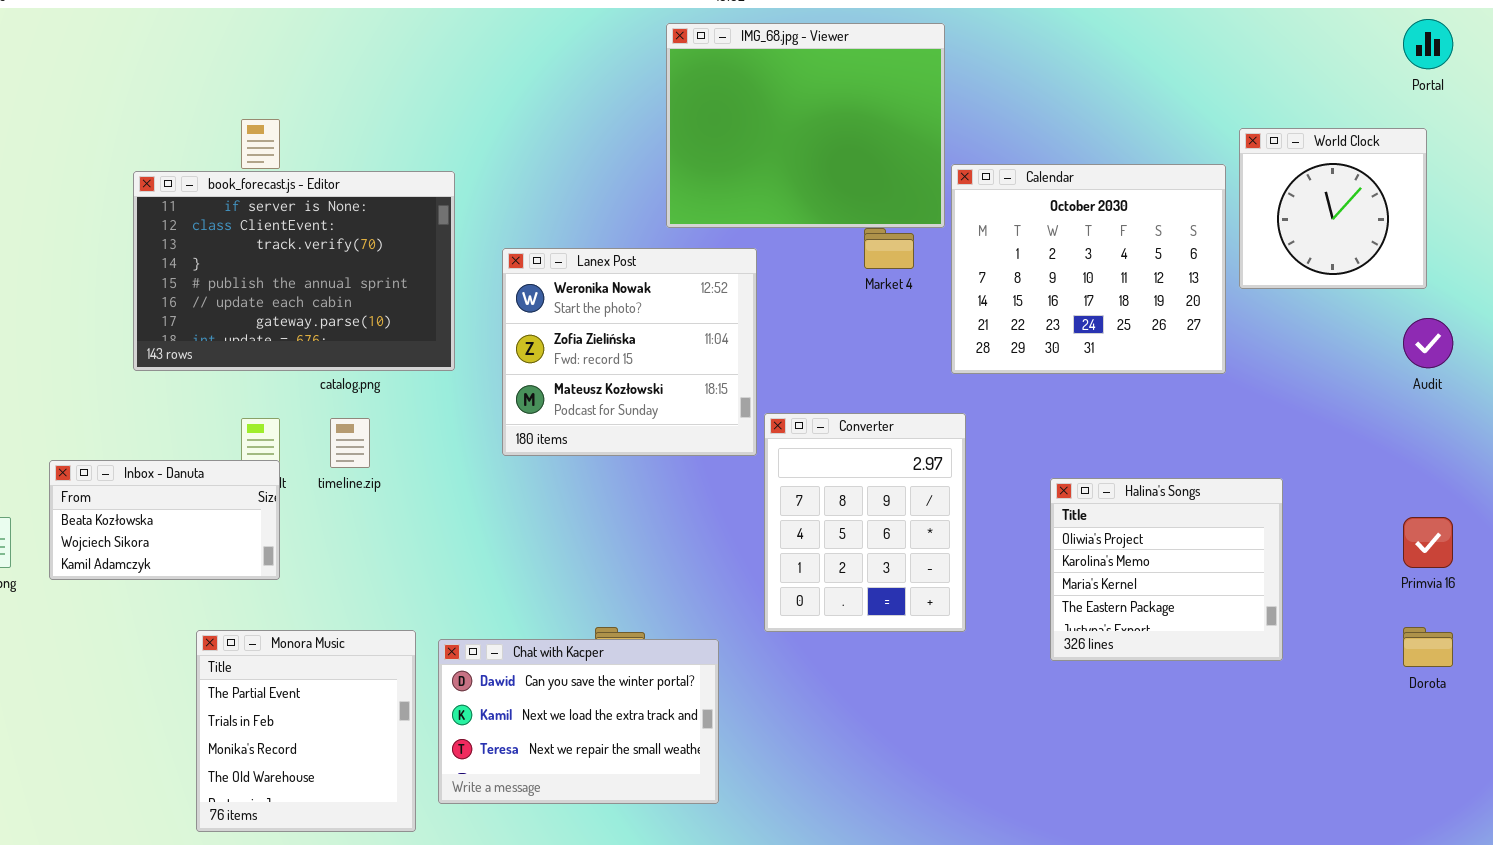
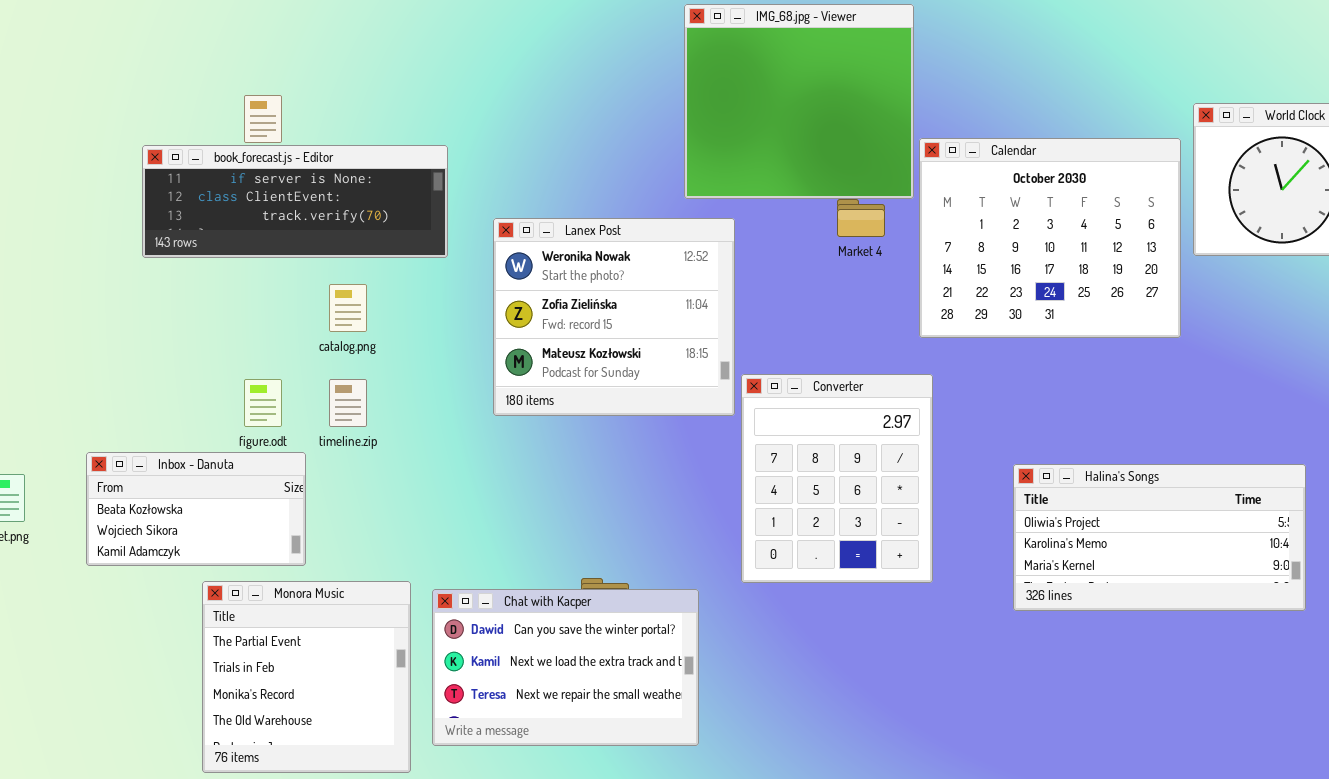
IMG_68.jpg - Viewer: [666,23,945,228] -> [684,4,914,199], resized
book_forecast.js - Editor: [133,171,455,371] -> [142,145,448,258], resized
Inbox - Danuta: [49,460,280,580] -> [86,452,306,566], moved
Halina's Songs: [1050,478,1283,661] -> [1013,464,1306,611], resized

